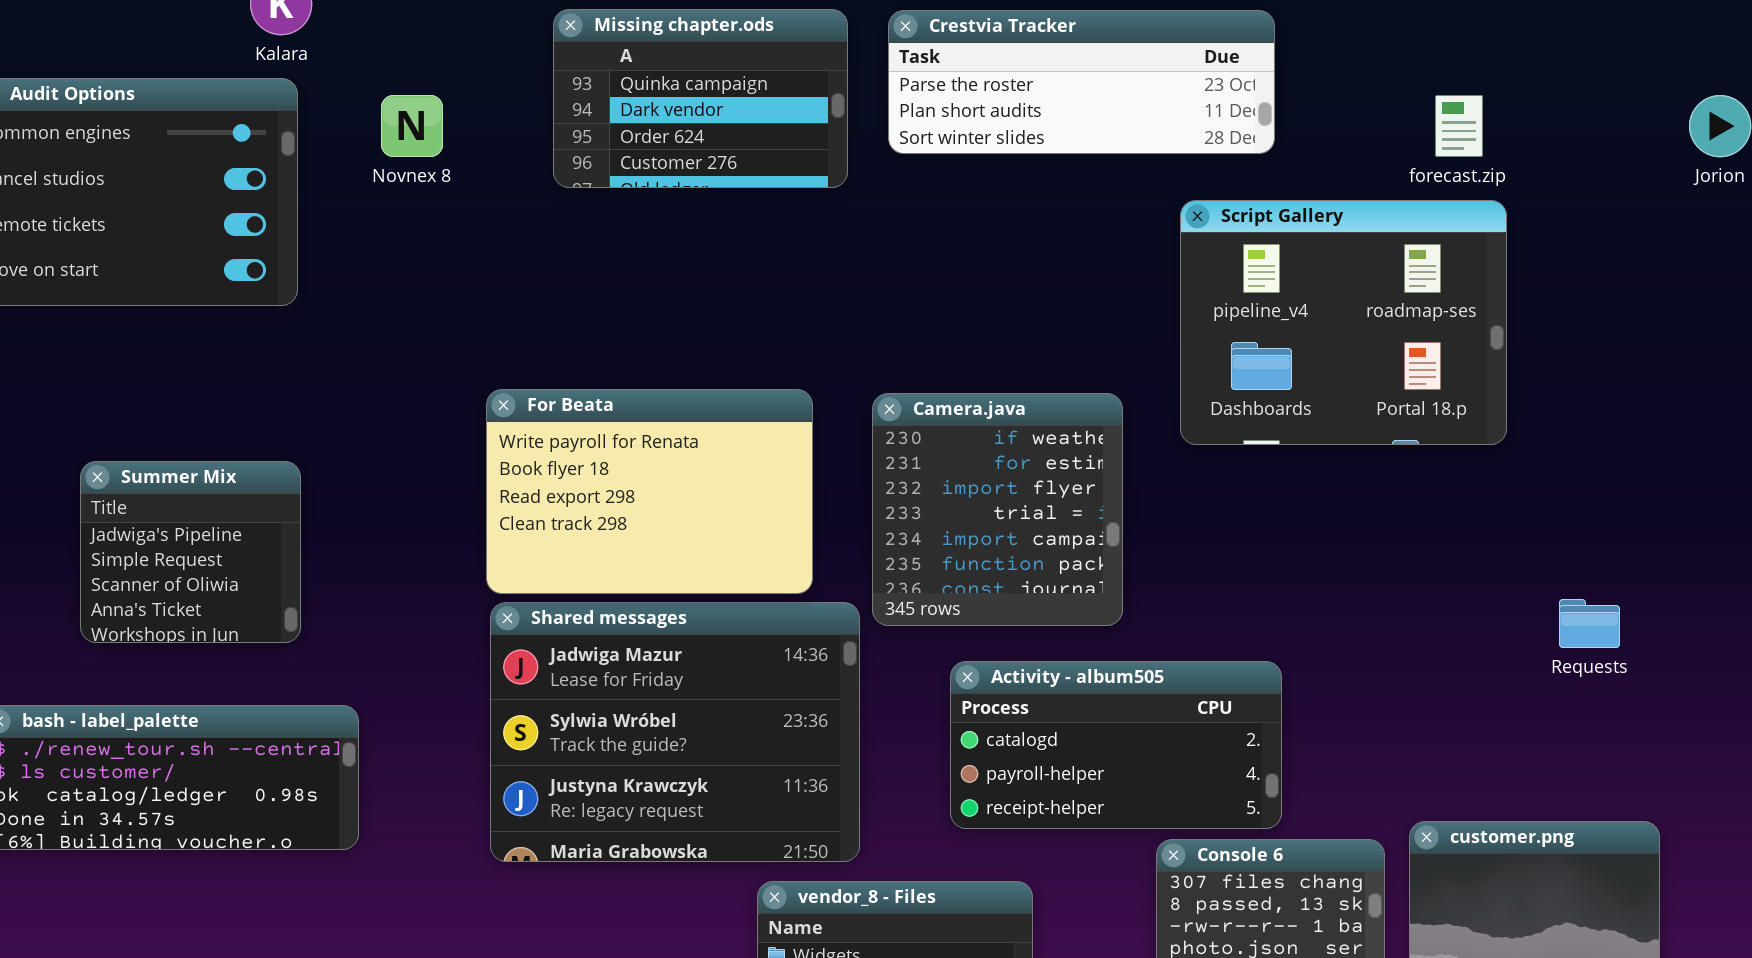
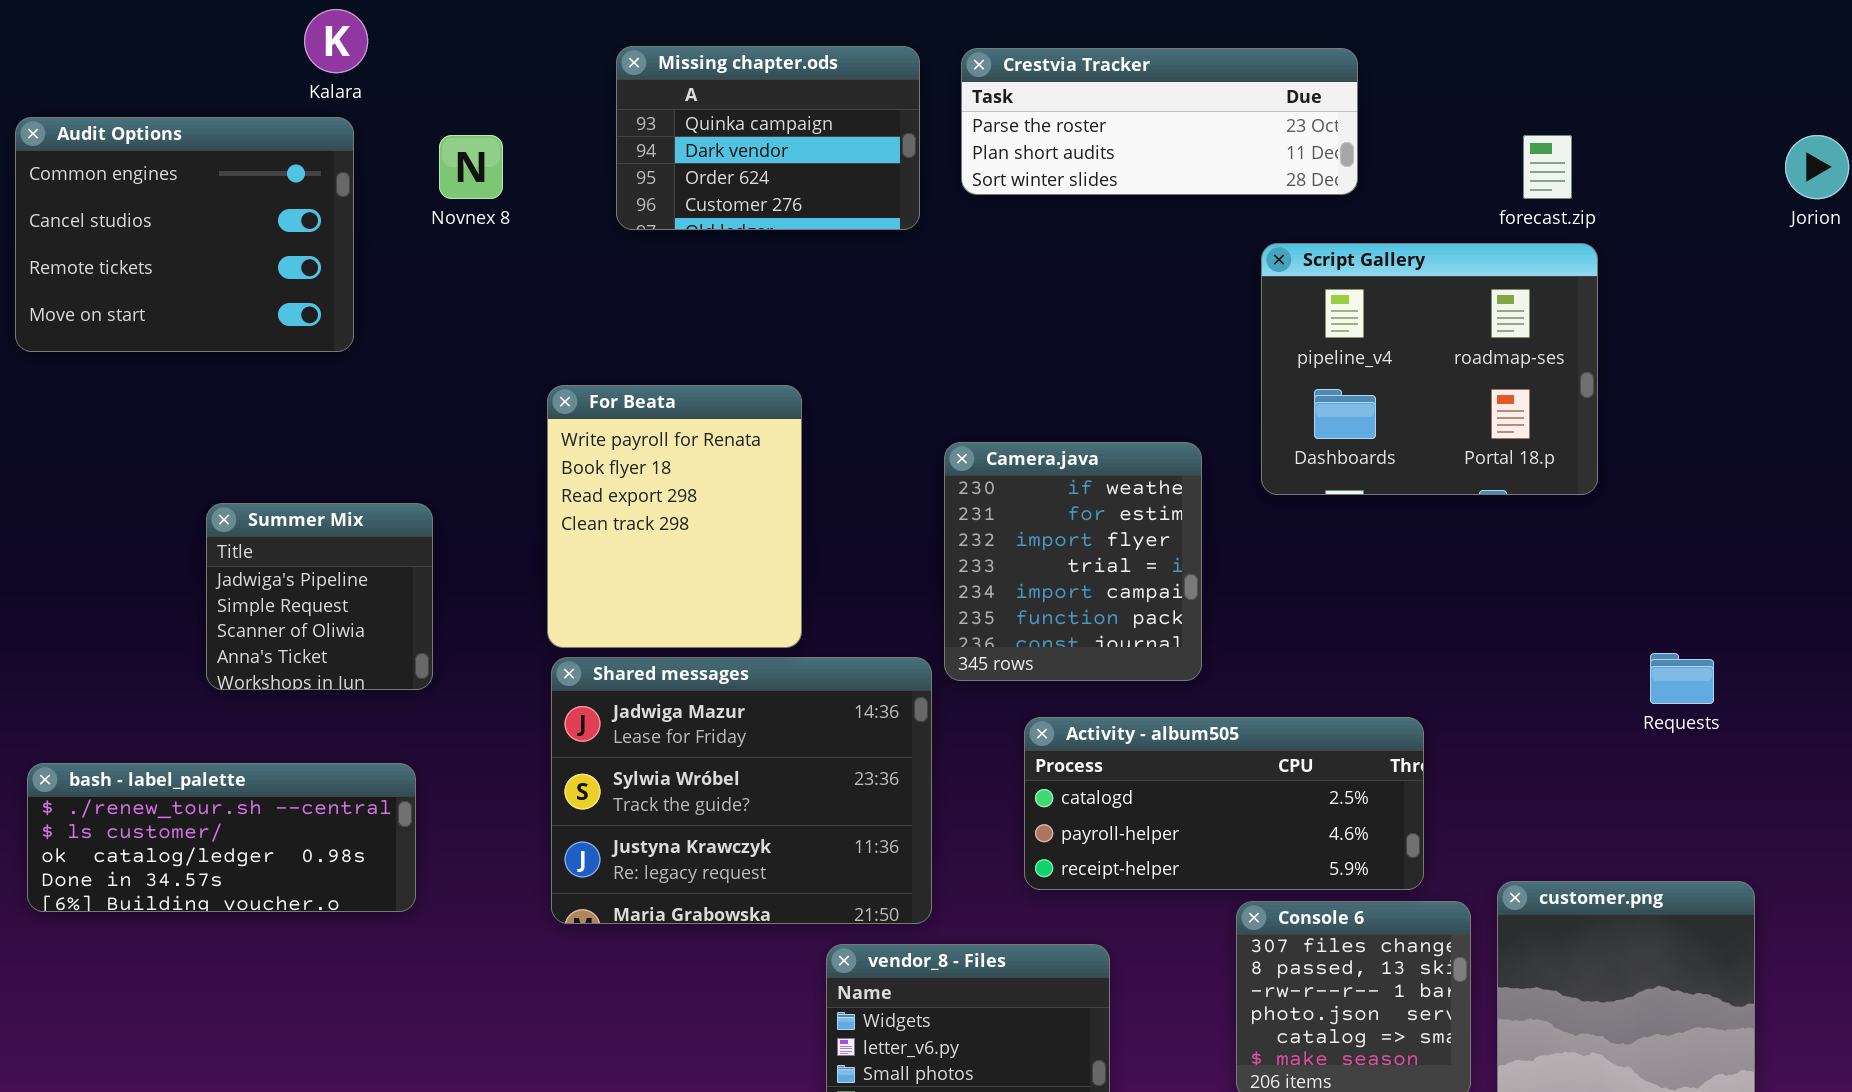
For Beata: [486,389,813,594] -> [547,385,802,648], resized
Summer Mix: [80,461,301,643] -> [206,503,433,690], moved
Activity - album505: [950,661,1282,829] -> [1024,717,1424,890], resized

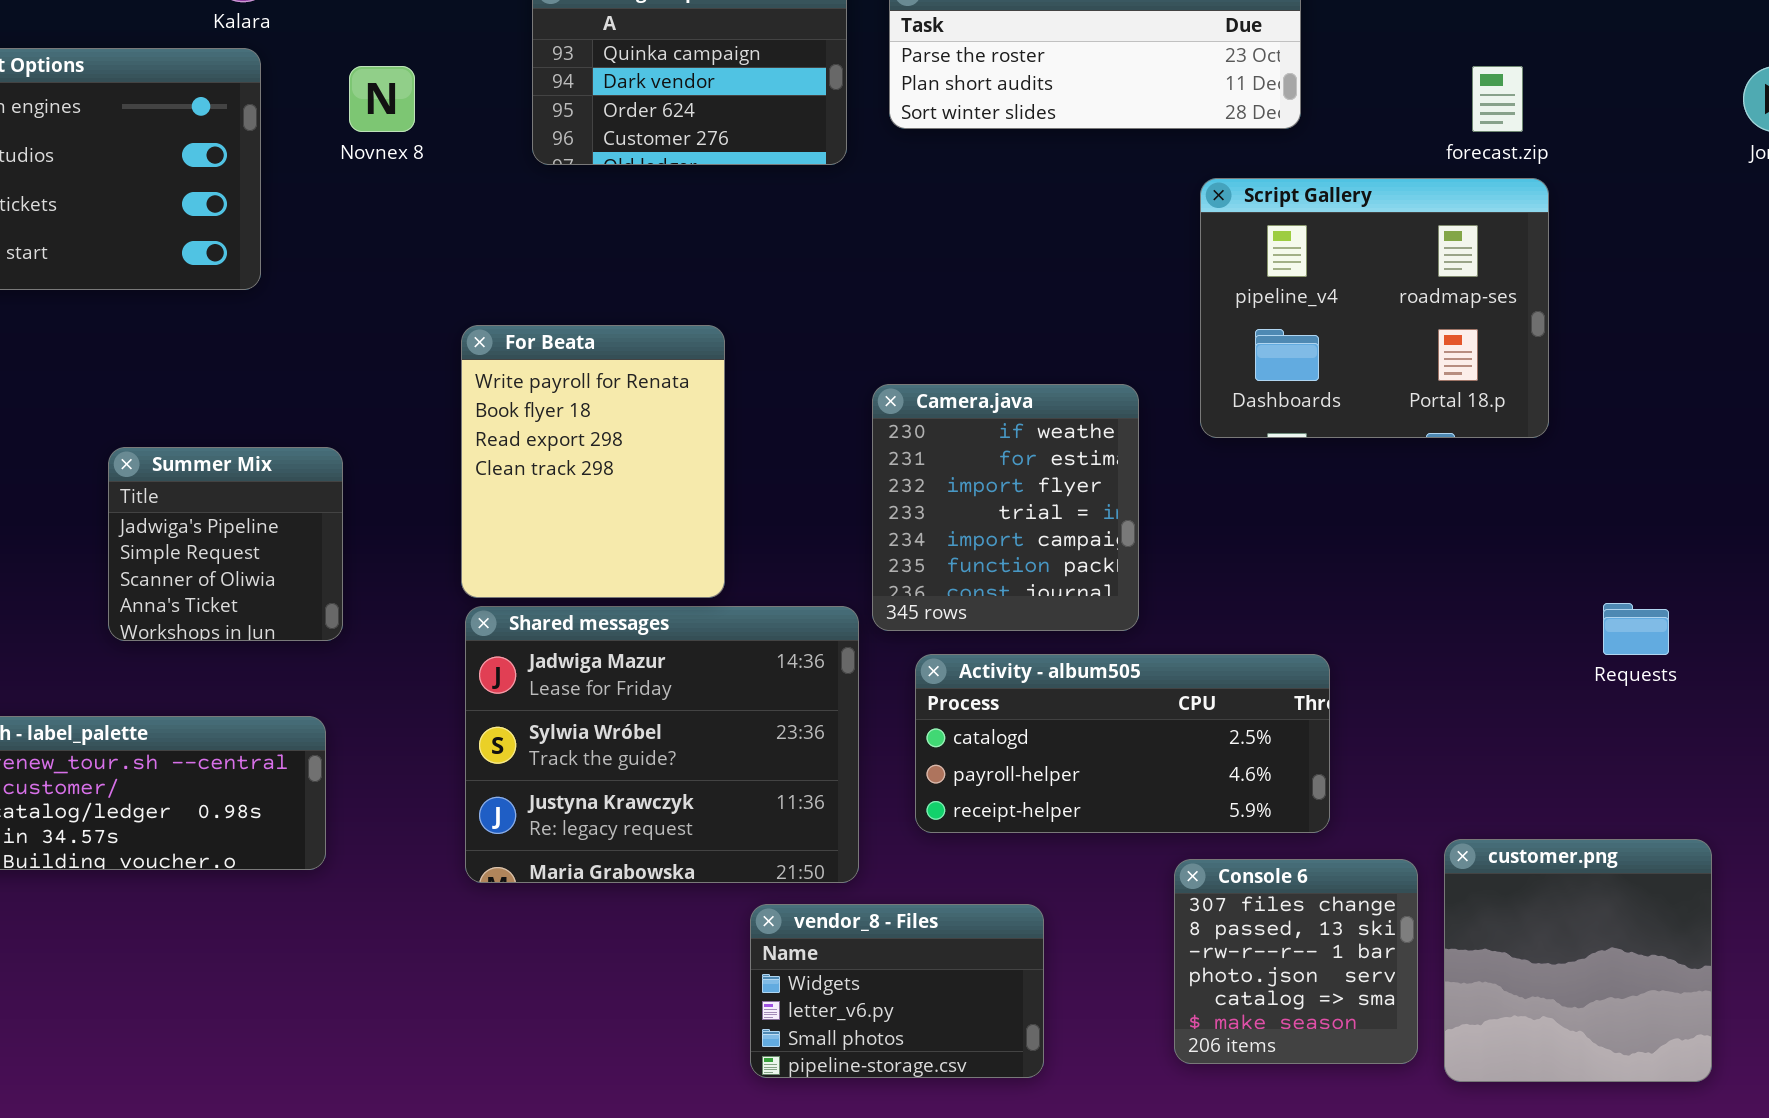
Activity - album505: [1024,717,1424,890] -> [915,654,1330,833], moved

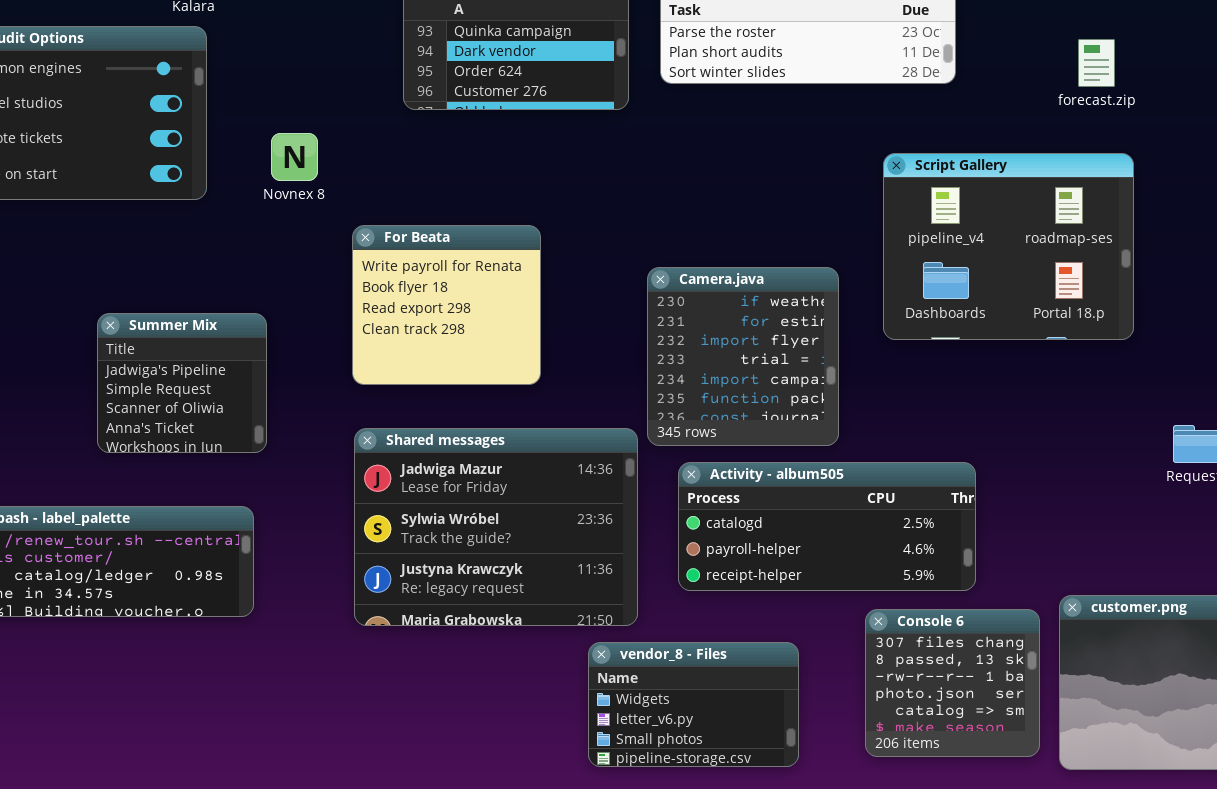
Novnex 8: [349,66,415,132] -> [271,133,318,181], moved
Script Gallery: [1200,178,1549,438] -> [883,153,1134,340], moved
For Beata: [461,325,725,598] -> [352,225,541,385], resized
vendor_8 - Files: [750,904,1044,1078] -> [588,642,799,767], moved

